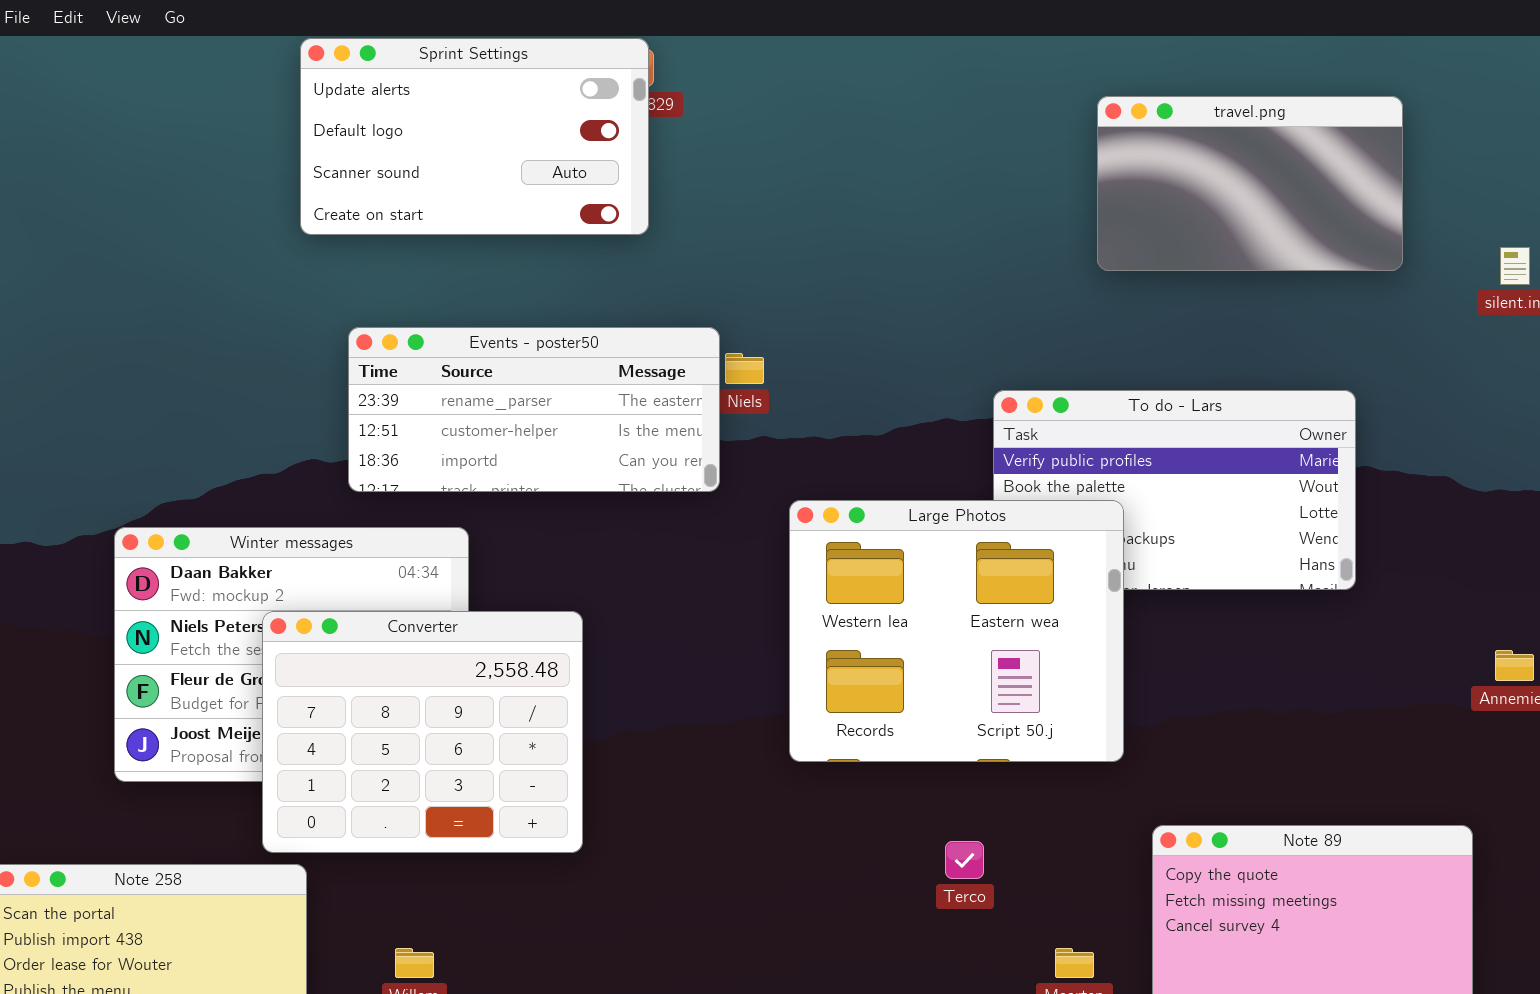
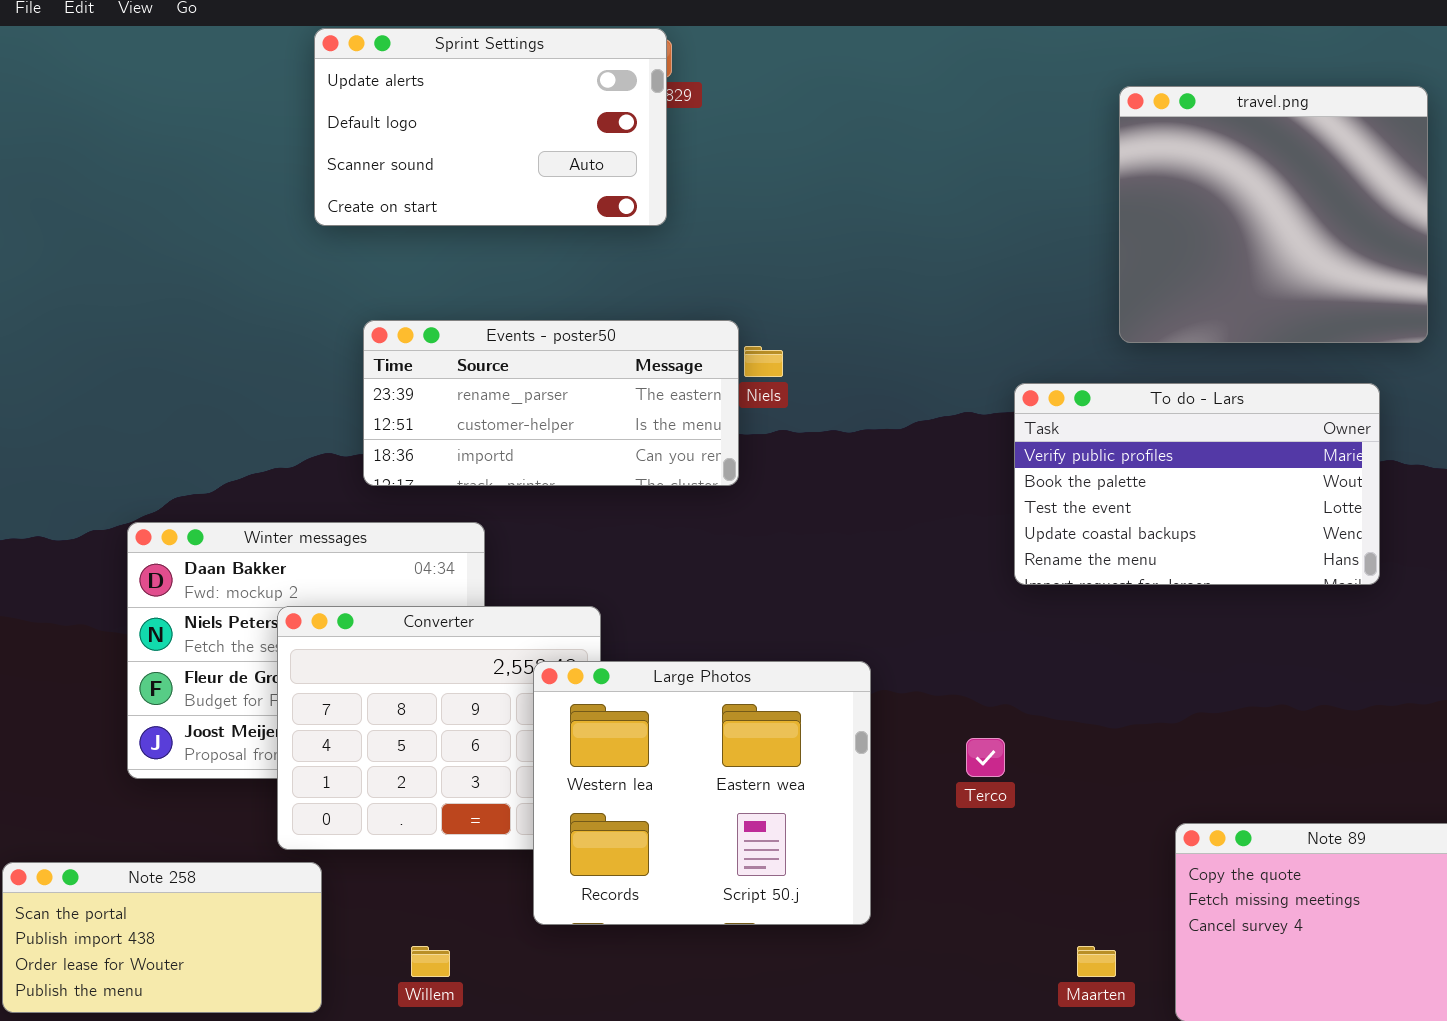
travel.png: [1097,96,1403,271] -> [1119,86,1428,343], resized
Large Photos: [789,500,1124,762] -> [533,661,871,925], moved
Terco: [945,841,984,879] -> [966,738,1005,777], moved

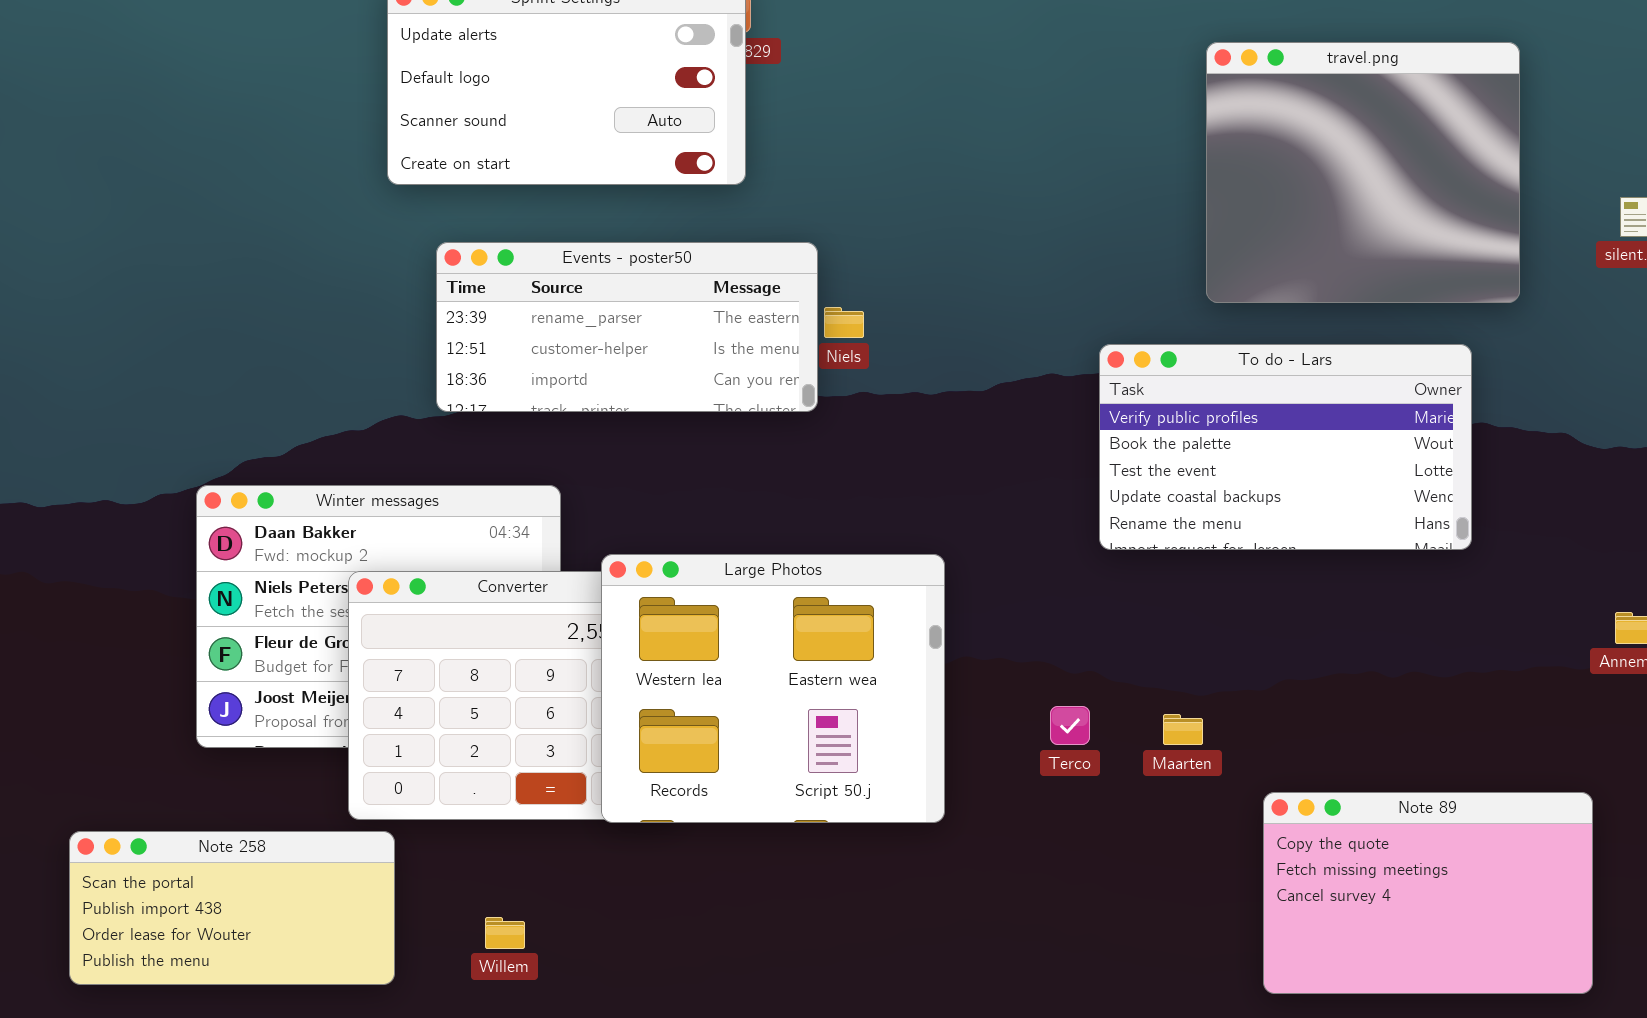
Events - poster50: [363,320,739,486] -> [436,242,818,412], moved
Large Photos: [533,661,871,925] -> [601,554,945,823], moved
Maarten: [1077,946,1116,977] -> [1163,714,1203,745], moved

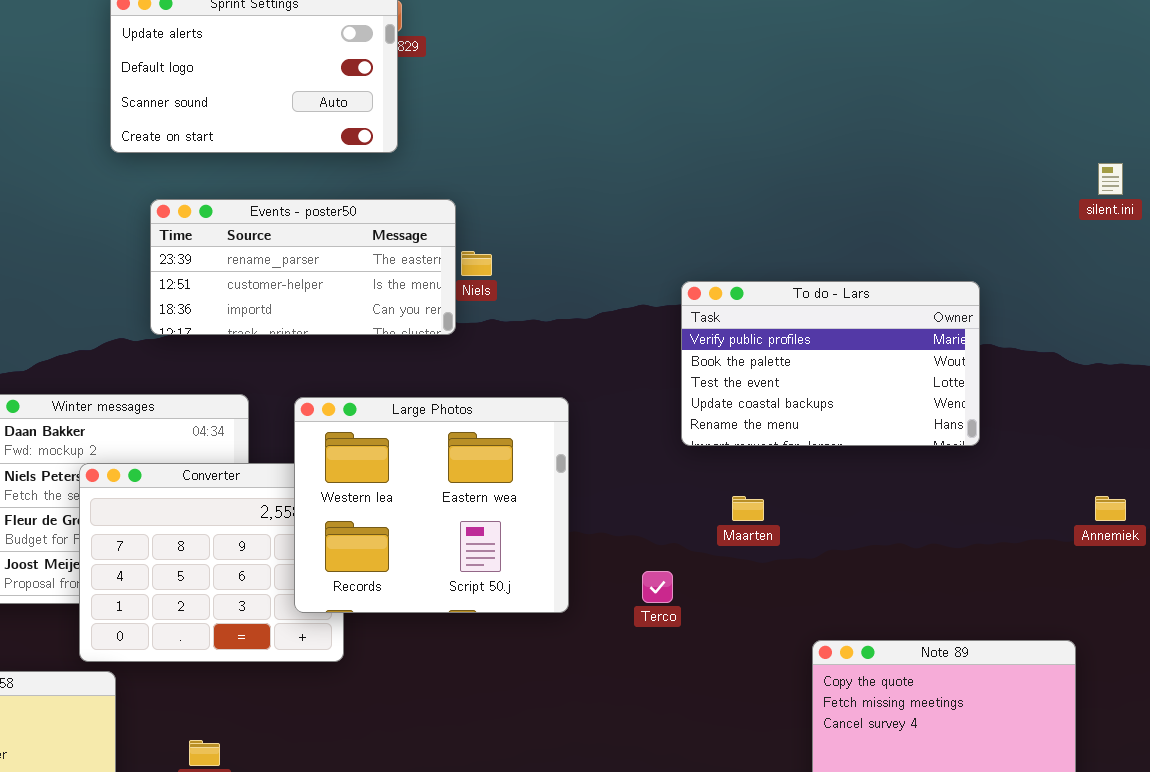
travel.png: [1206,42,1520,303] -> none, closed
Large Photos: [601,554,945,823] -> [294,397,569,613], moved
Maarten: [1163,714,1203,745] -> [732,496,764,521], moved

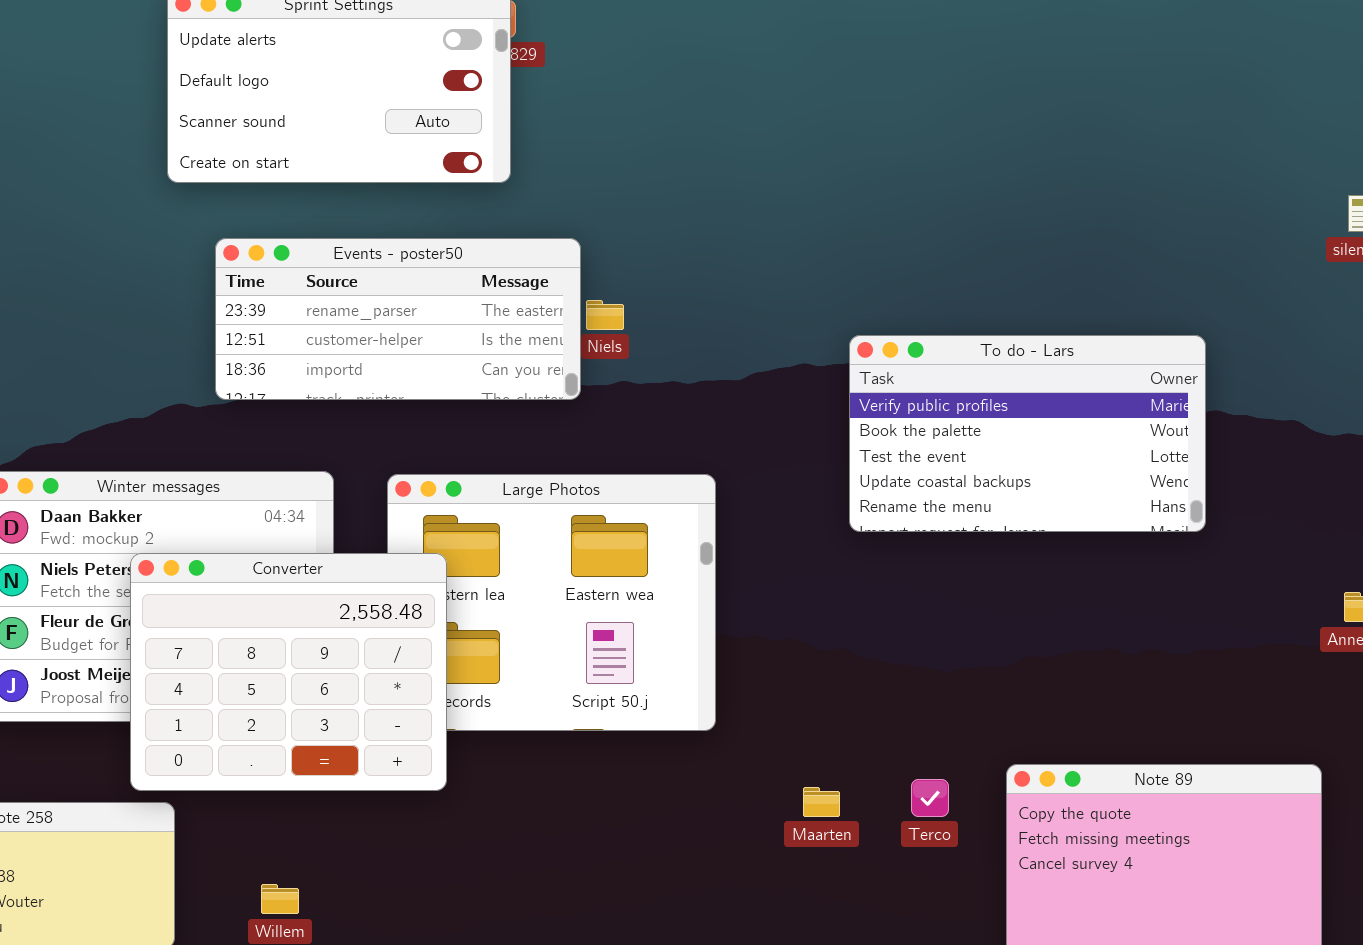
Converter: [79,463,344,662] -> [130,553,447,791], raised
Maarten: [732,496,764,521] -> [803,787,840,817], moved
Terco: [642,571,673,603] -> [911,779,949,817], moved

